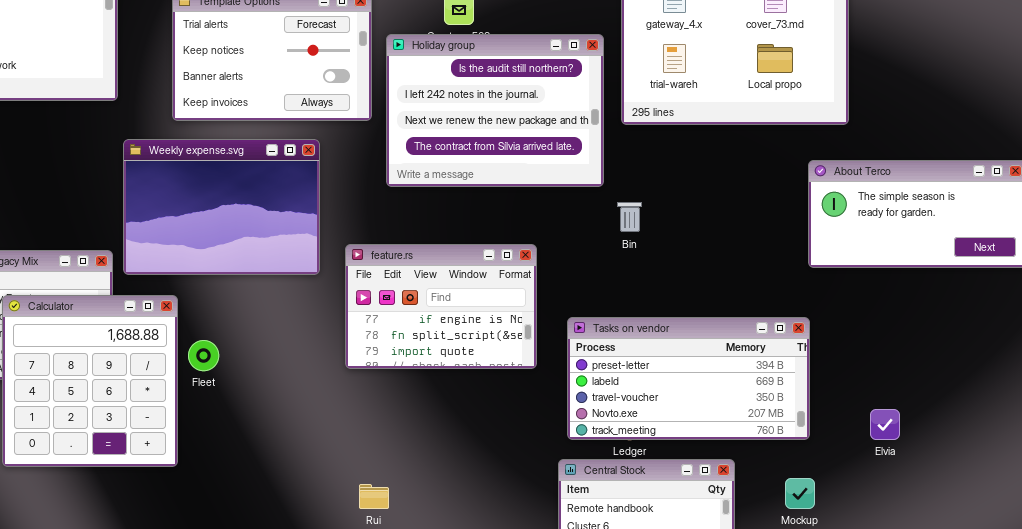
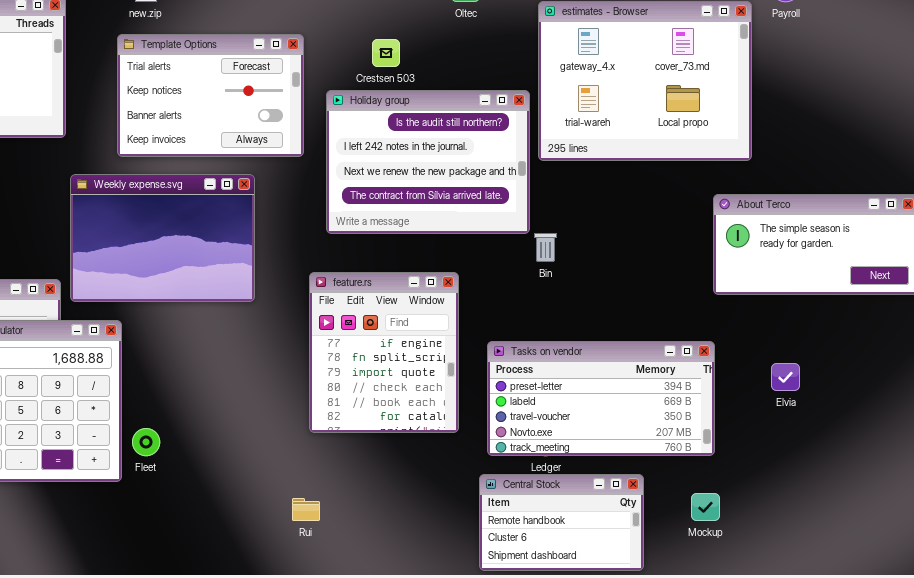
Holiday group: [386,34,604,187] -> [326,90,530,234], moved
feature.rs: [345,244,537,369] -> [309,272,459,433], resized
Fleet: [188,340,219,371] -> [132,428,160,456], moved
Elvia: [870,409,900,440] -> [771,363,800,391], moved

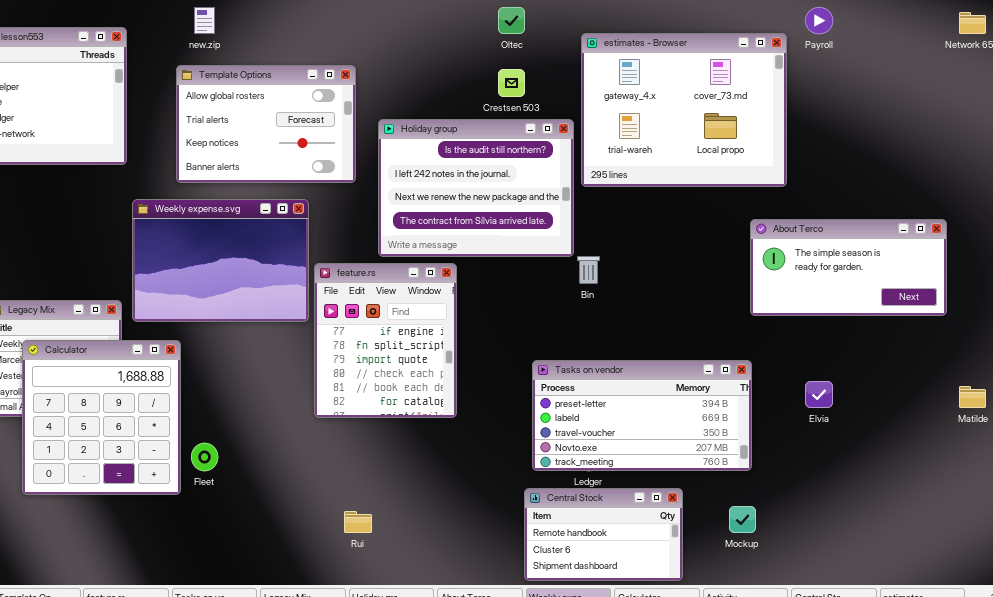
Template Options: [117,34,304,157] -> [176,65,356,183], scrolled up 1 row
Crestsen 503: [372,39,400,67] -> [498,69,525,97], moved
feature.rs: [309,272,459,433] -> [314,263,457,418], moved

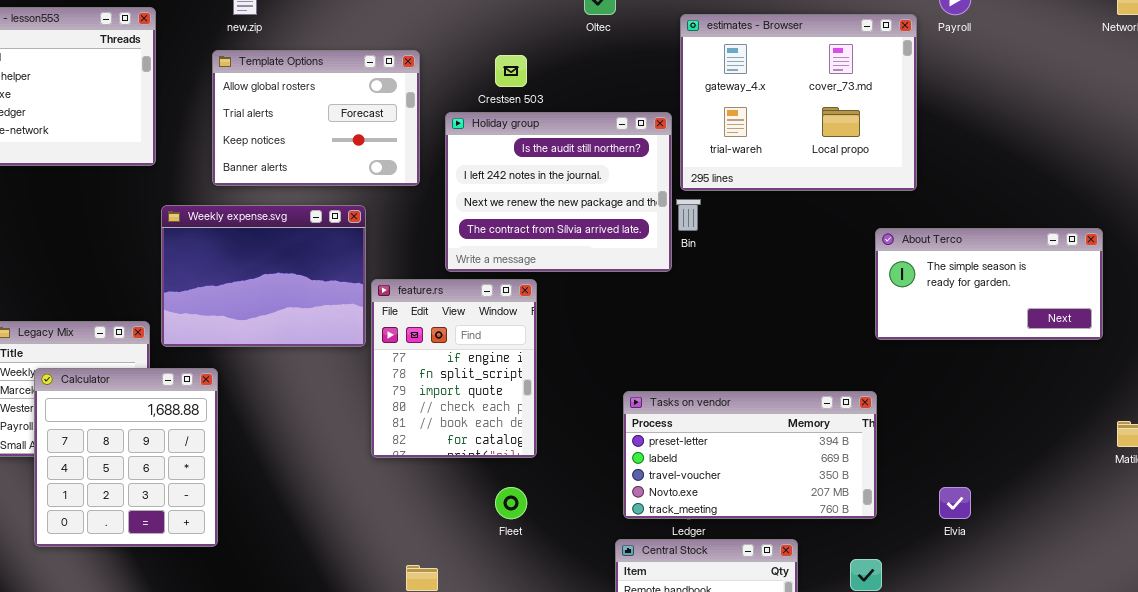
Crestsen 503: [498,69,525,97] -> [495,55,527,87], moved
Bin: [577,256,600,284] -> [676,199,701,231], moved
Elvia: [805,381,833,408] -> [939,487,971,519], moved
Fleet: [191,443,218,471] -> [495,487,527,519], moved

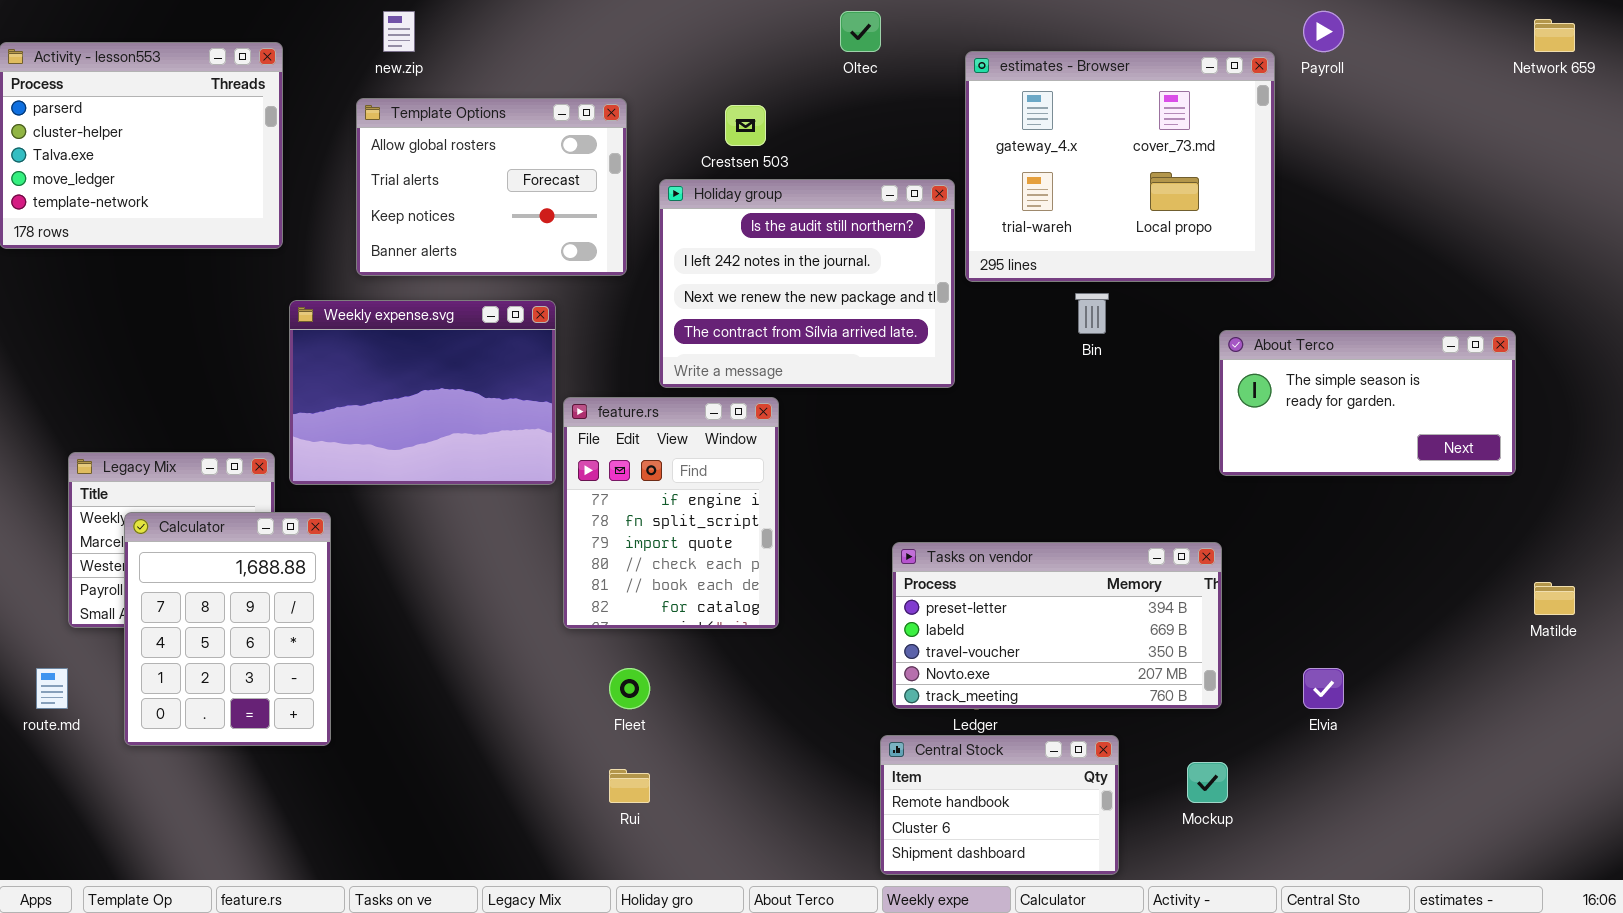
Bin: [676,199,701,231] -> [1075,293,1109,334], moved
Calculator: [34,368,218,547] -> [124,512,331,746], resized
Fleet: [495,487,527,519] -> [609,668,650,709], moved

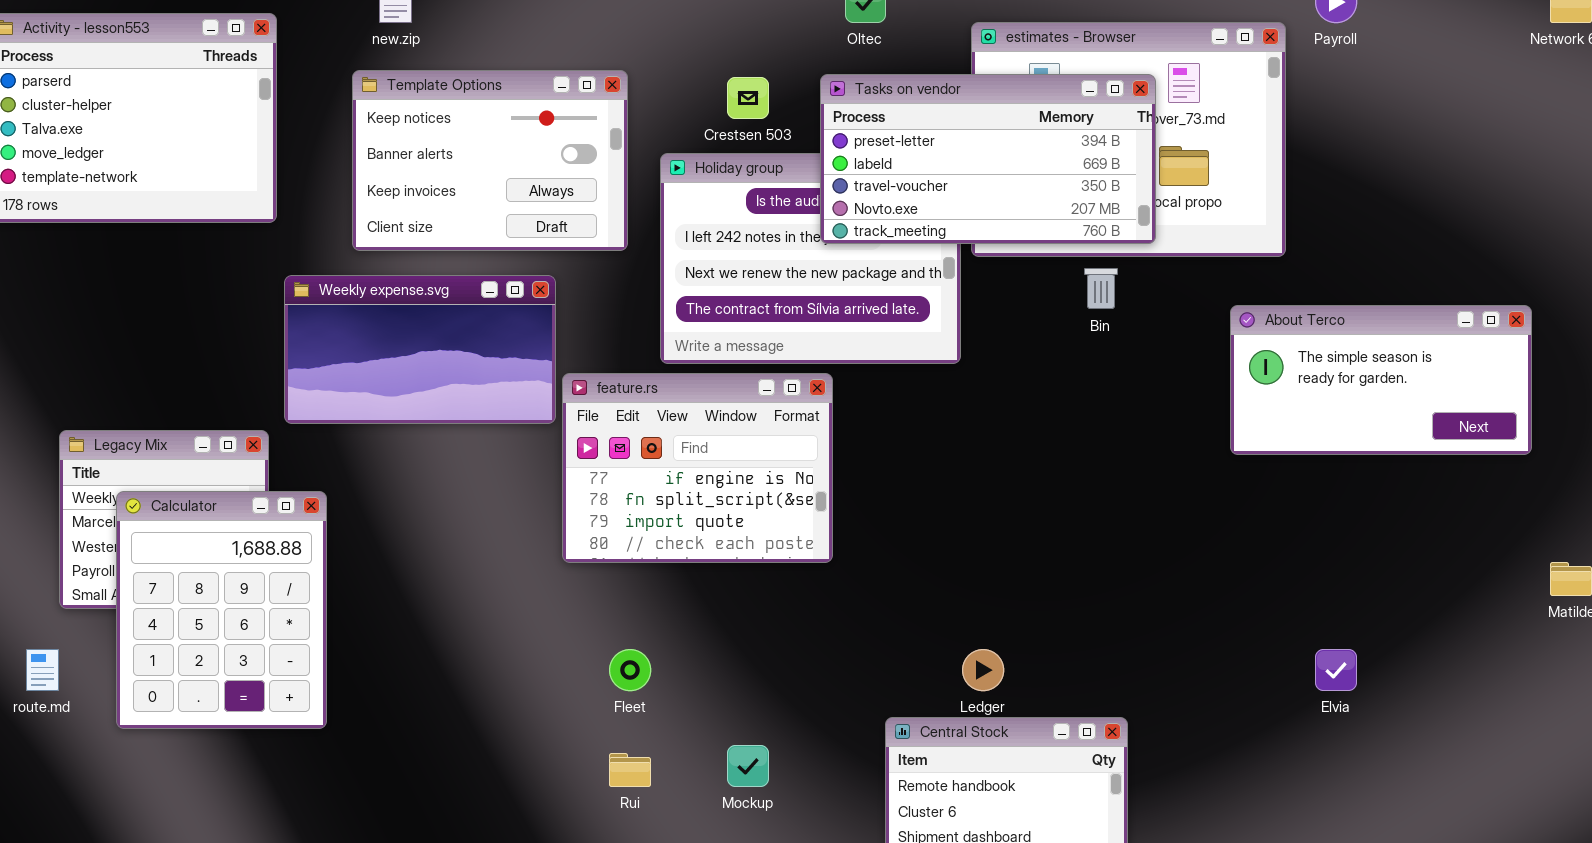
Template Options: [356,98,627,276] -> [352,70,628,251], scrolled down 2 rows
Weekly expense.svg: [289,300,556,485] -> [284,275,556,424], resized
feature.rs: [563,397,779,629] -> [562,373,833,563], resized
Tasks on vendor: [892,542,1222,709] -> [820,74,1156,244], moved
Mockup: [1187,762,1228,803] -> [727,745,769,787], moved

